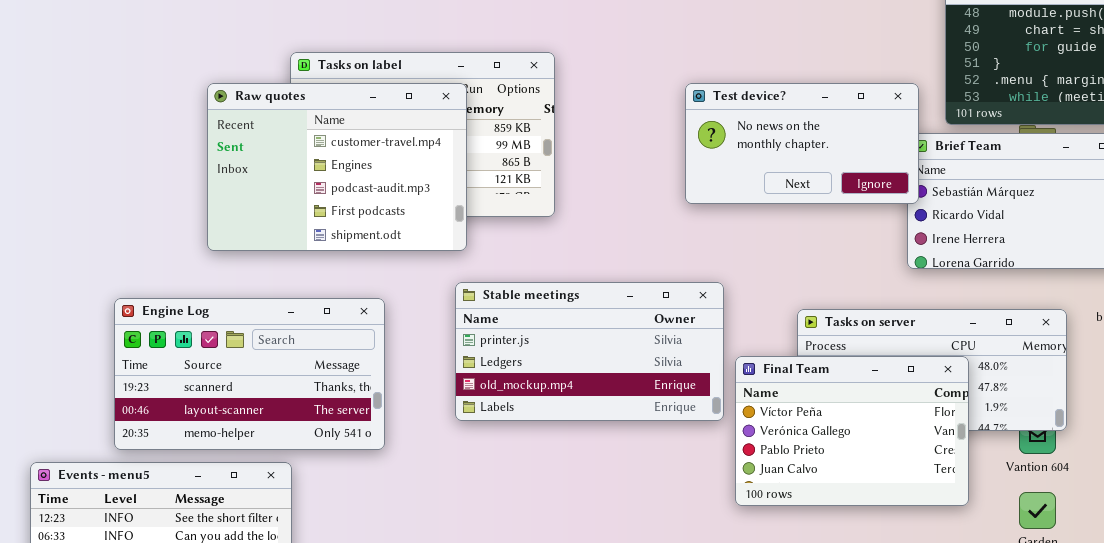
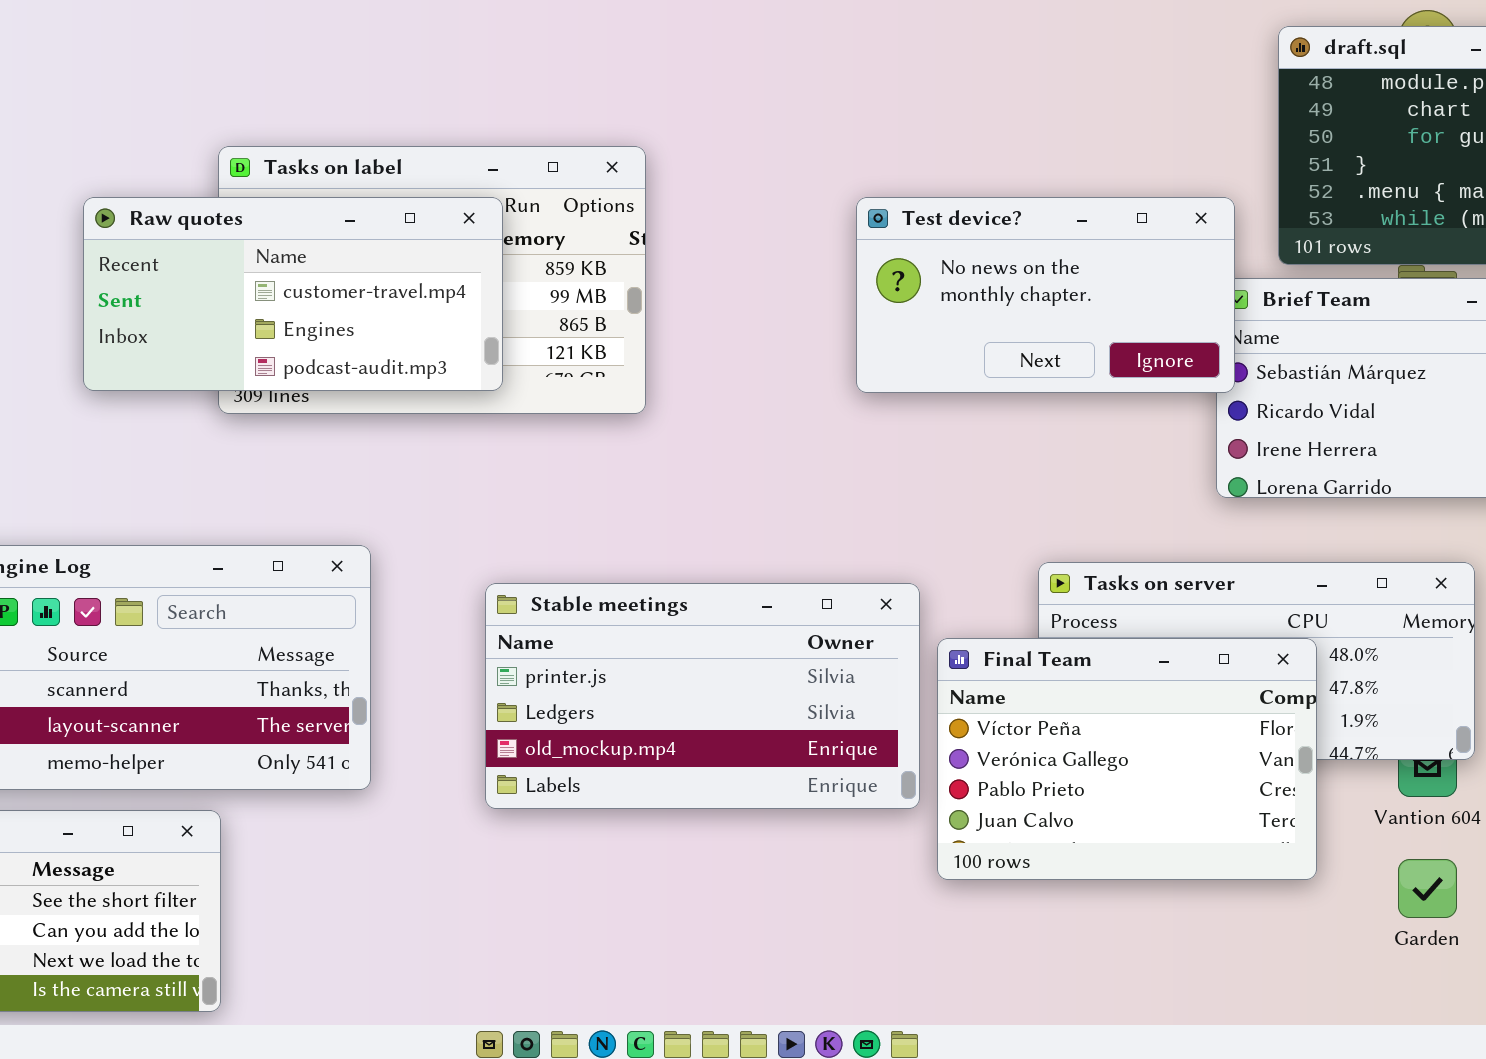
Raw quotes: [207,83,467,251] -> [83,197,503,391], resized
Stable meetings: [455,282,724,421] -> [485,583,920,809], moved

